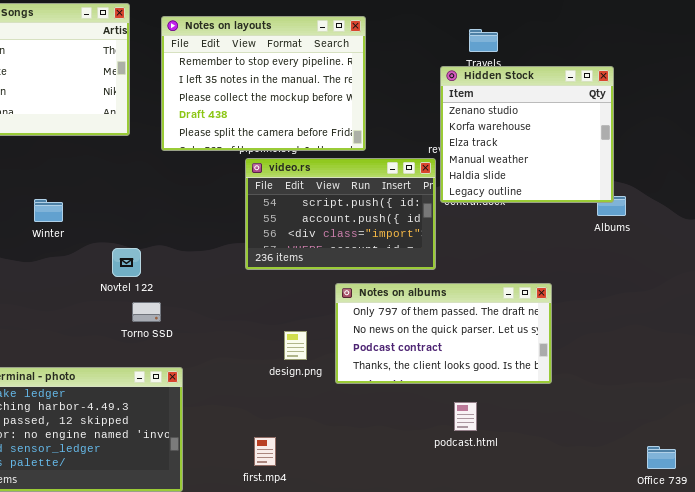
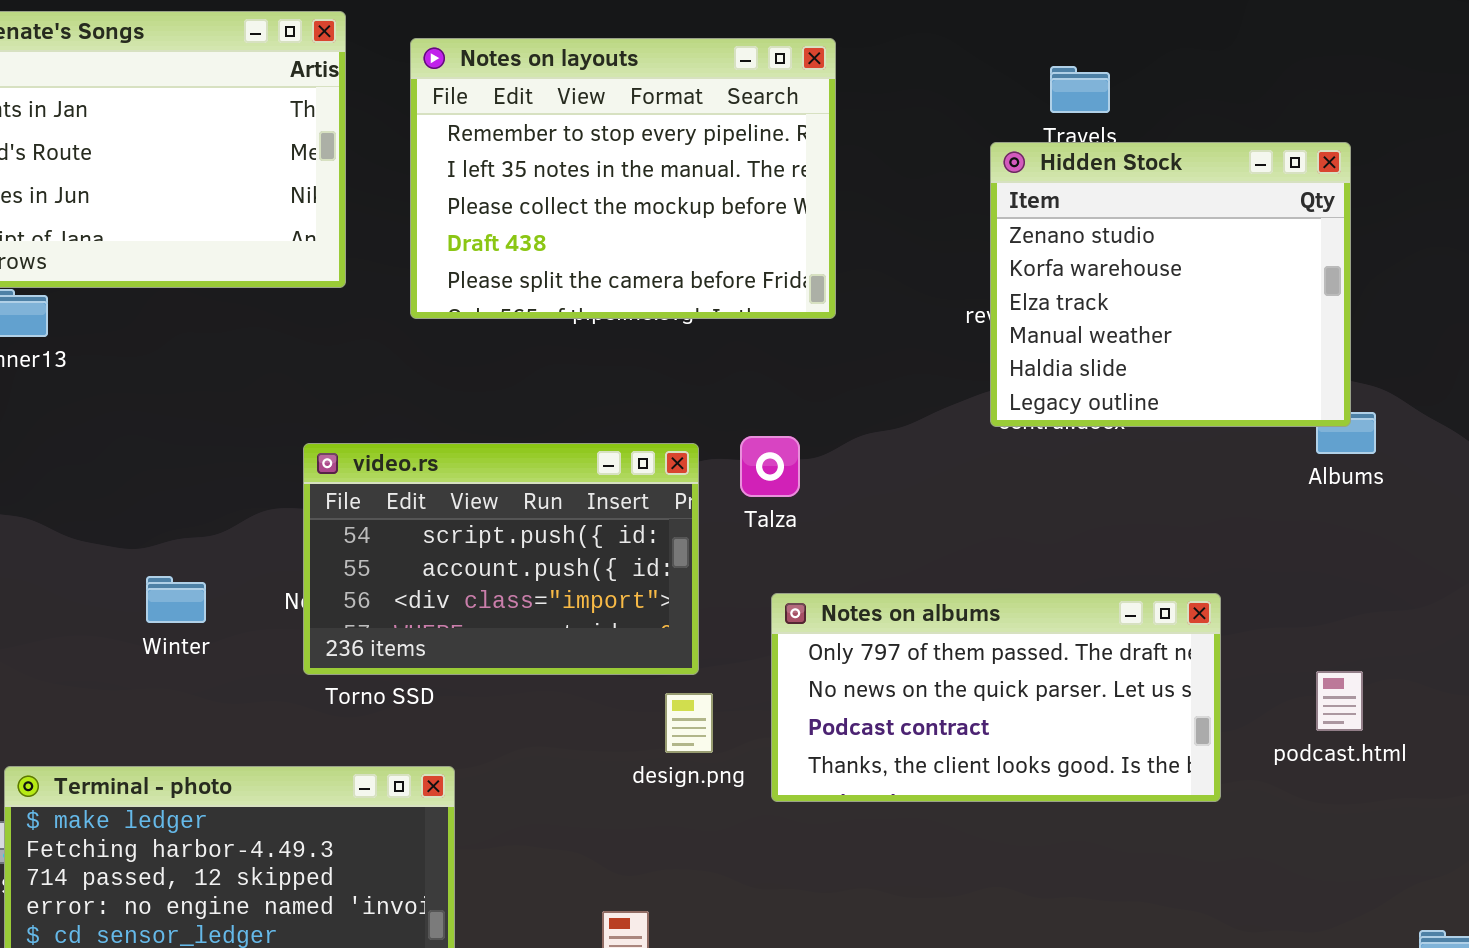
video.rs: [245,158,436,270] -> [303,443,699,675], moved
Winter: [34,199,63,222] -> [146,576,206,623], moved
podcast.html: [454,402,477,431] -> [1316,671,1363,731], moved

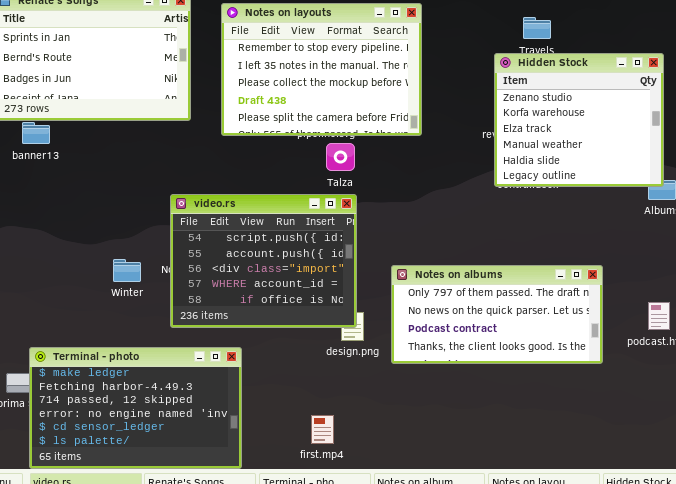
Talza: [740,436,800,497] -> [326,143,355,171], moved
video.rs: [303,443,699,675] -> [170,194,357,328], resized
Winter: [146,576,206,623] -> [113,259,141,282], moved

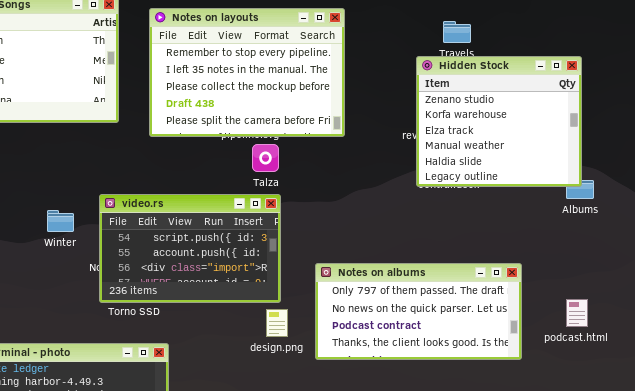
video.rs: [170,194,357,328] -> [99,194,281,303], resized
Winter: [113,259,141,282] -> [47,210,74,232], moved

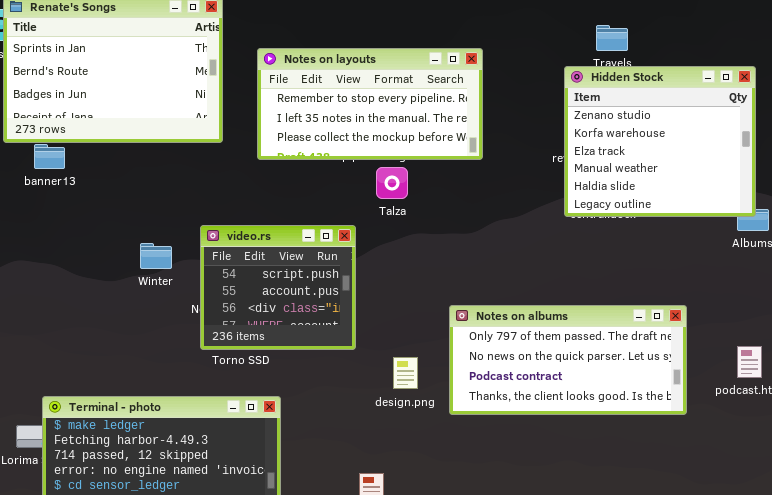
Notes on layouts: [149,8,345,137] -> [257,48,483,160], resized
video.rs: [99,194,281,303] -> [200,225,356,350], resized

